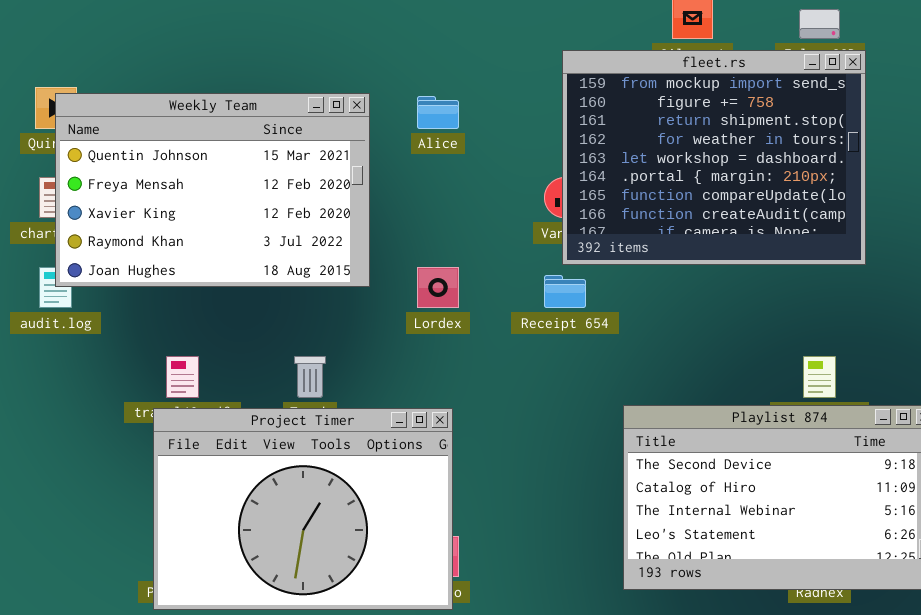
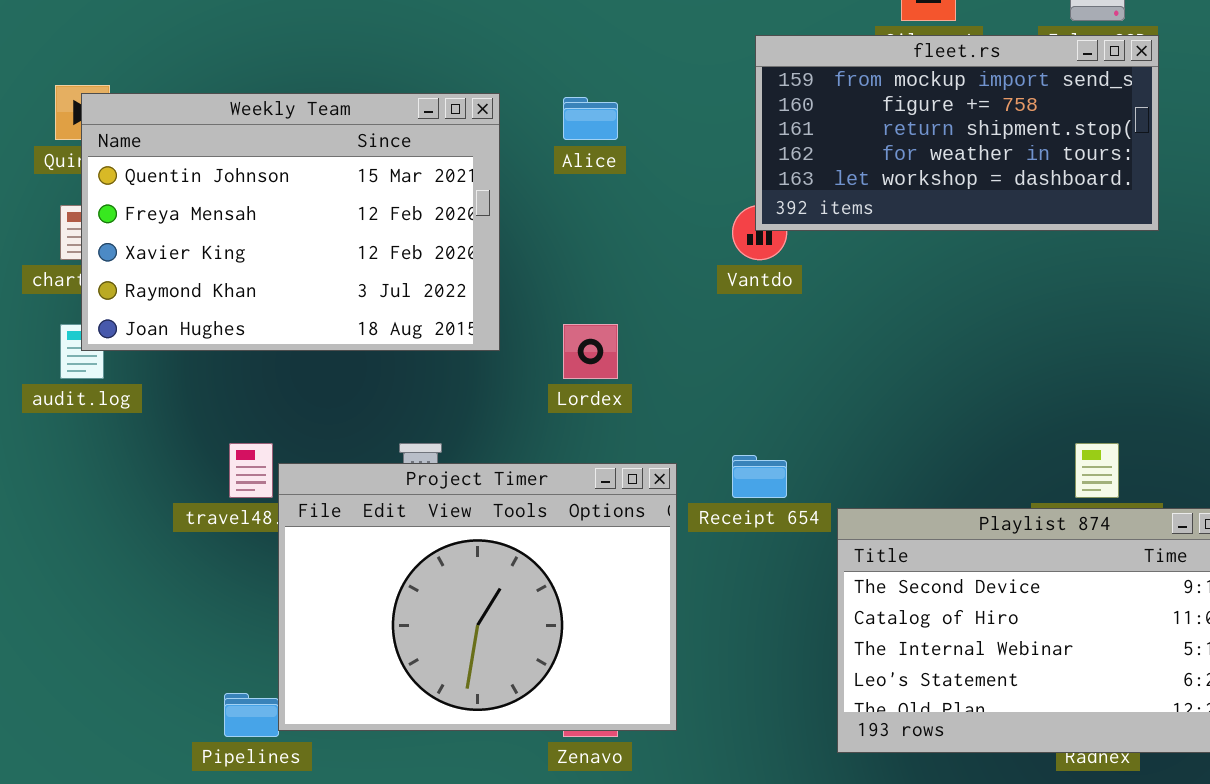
fleet.rs: [562,50,866,265] -> [755,35,1159,231], resized
Receipt 654: [544,275,586,308] -> [732,455,787,498], moved
Project Timer: [153,408,453,610] -> [278,463,677,731], moved

